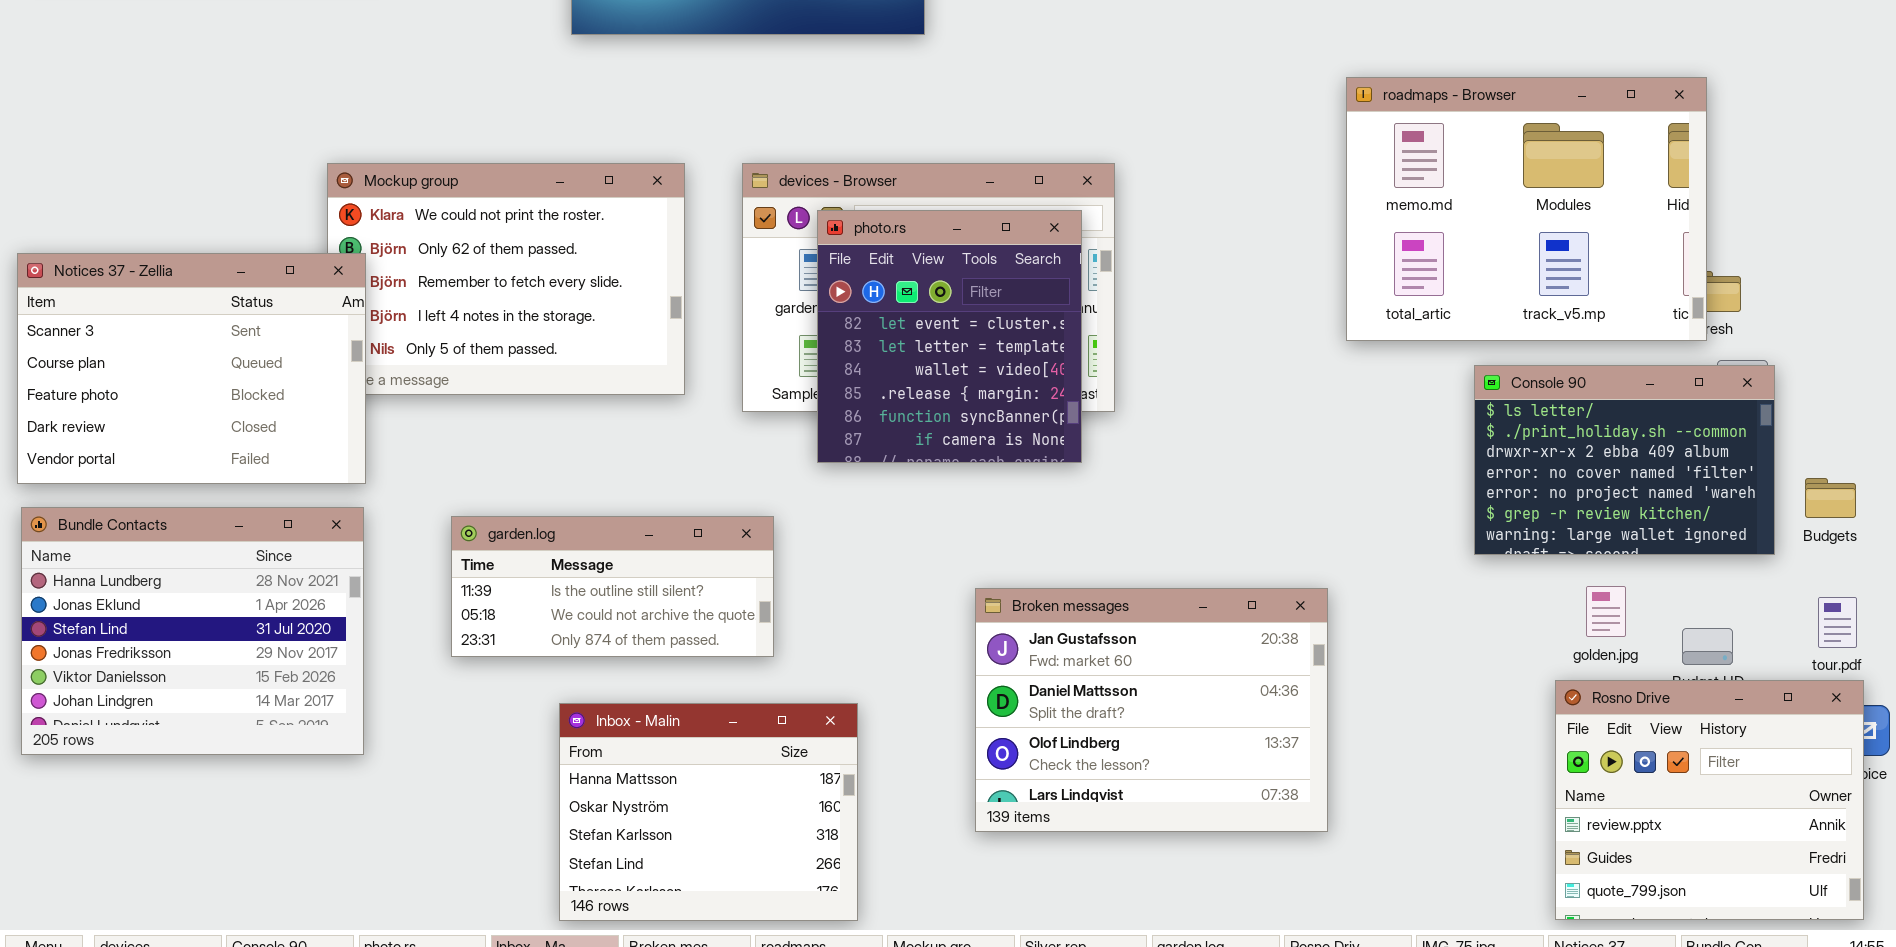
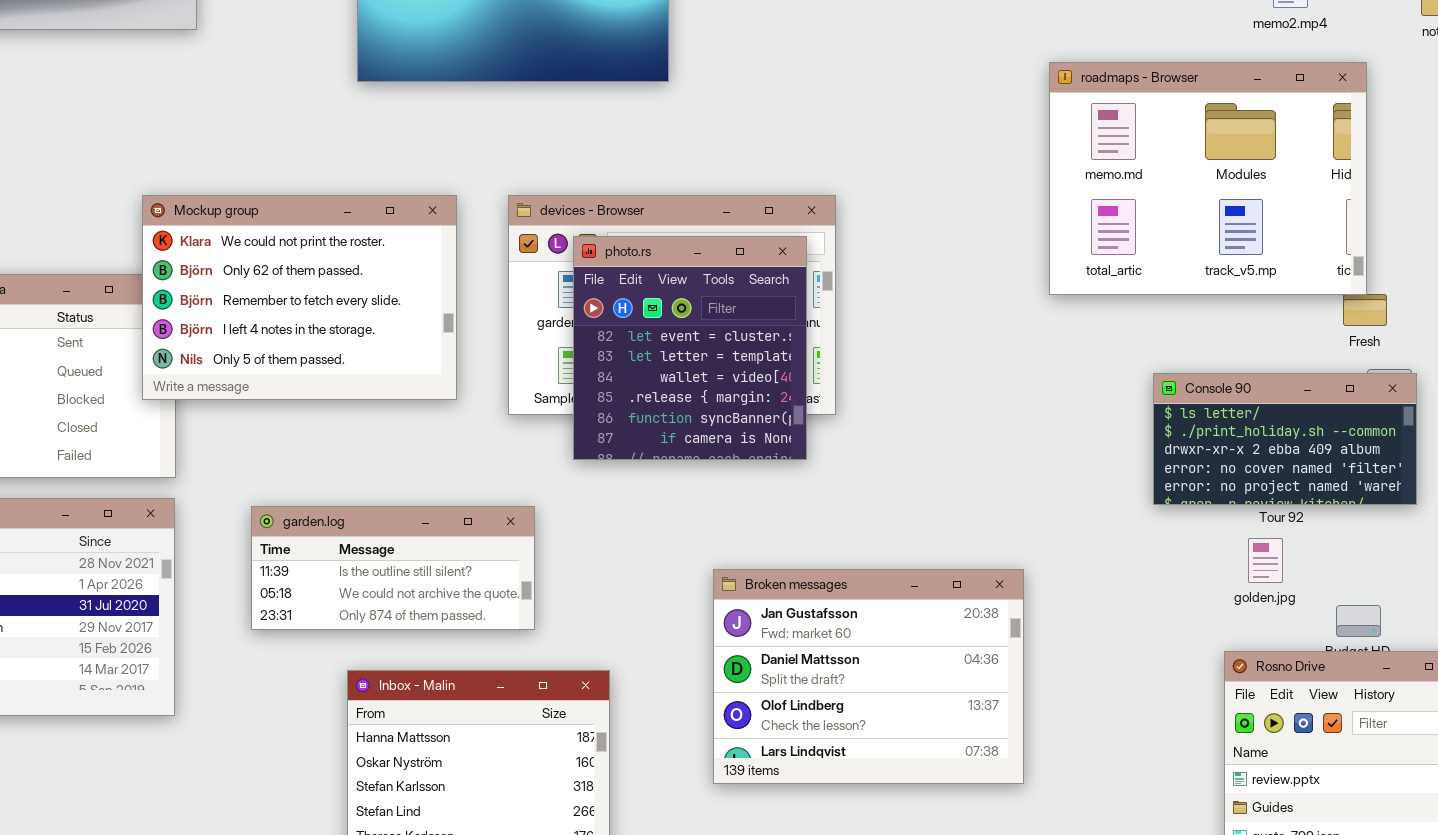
roadmaps - Browser: [1346,77,1707,341] -> [1049,62,1367,295], moved
Mockup group: [327,163,685,395] -> [142,195,457,400], raised
Console 90: [1474,365,1775,555] -> [1153,373,1417,505], resized
golden.jpg: [1586,586,1626,637] -> [1248,538,1283,583], moved

